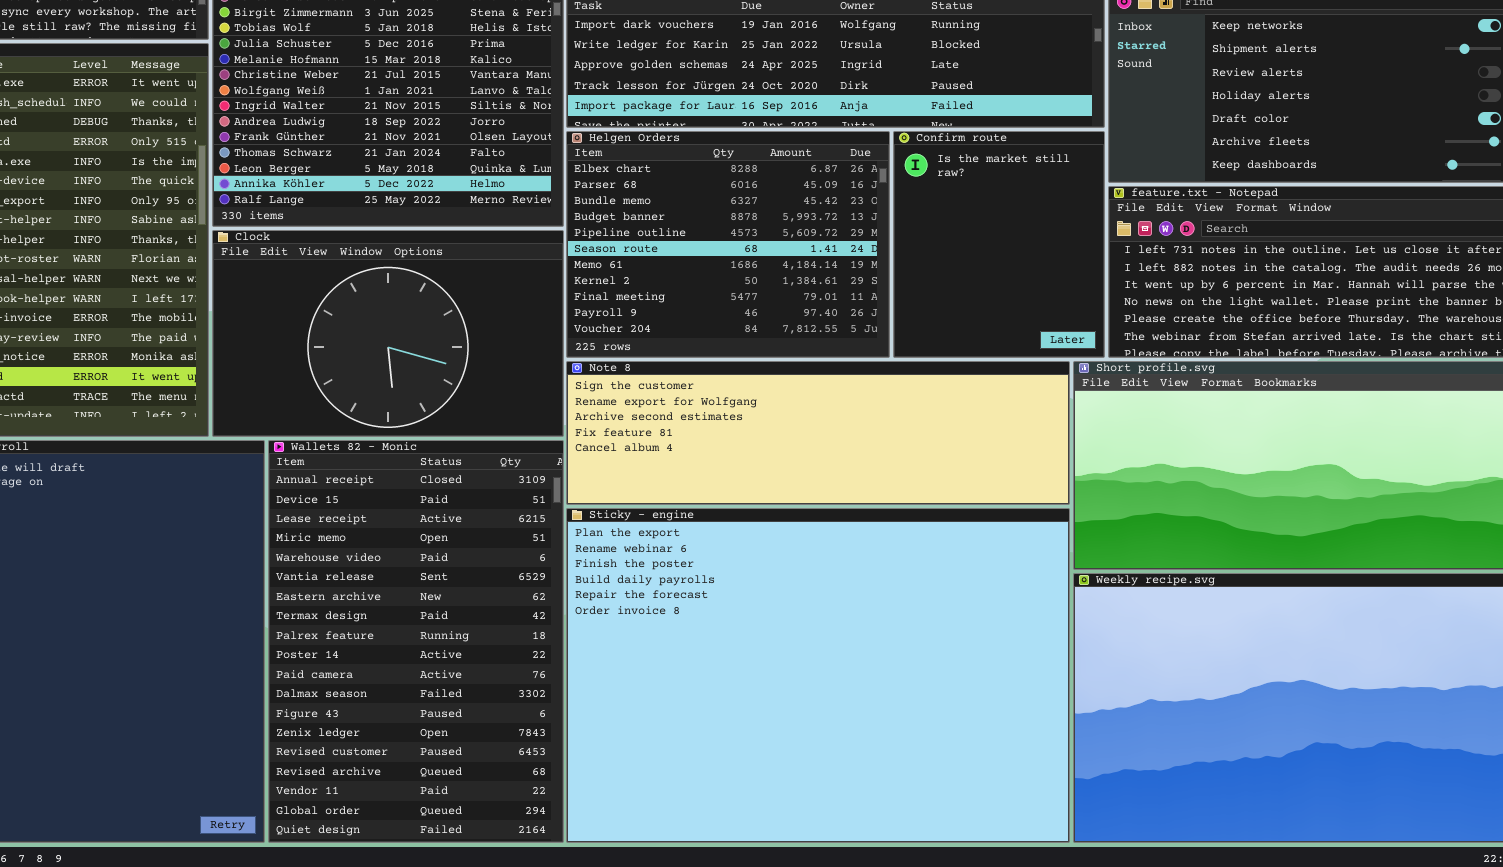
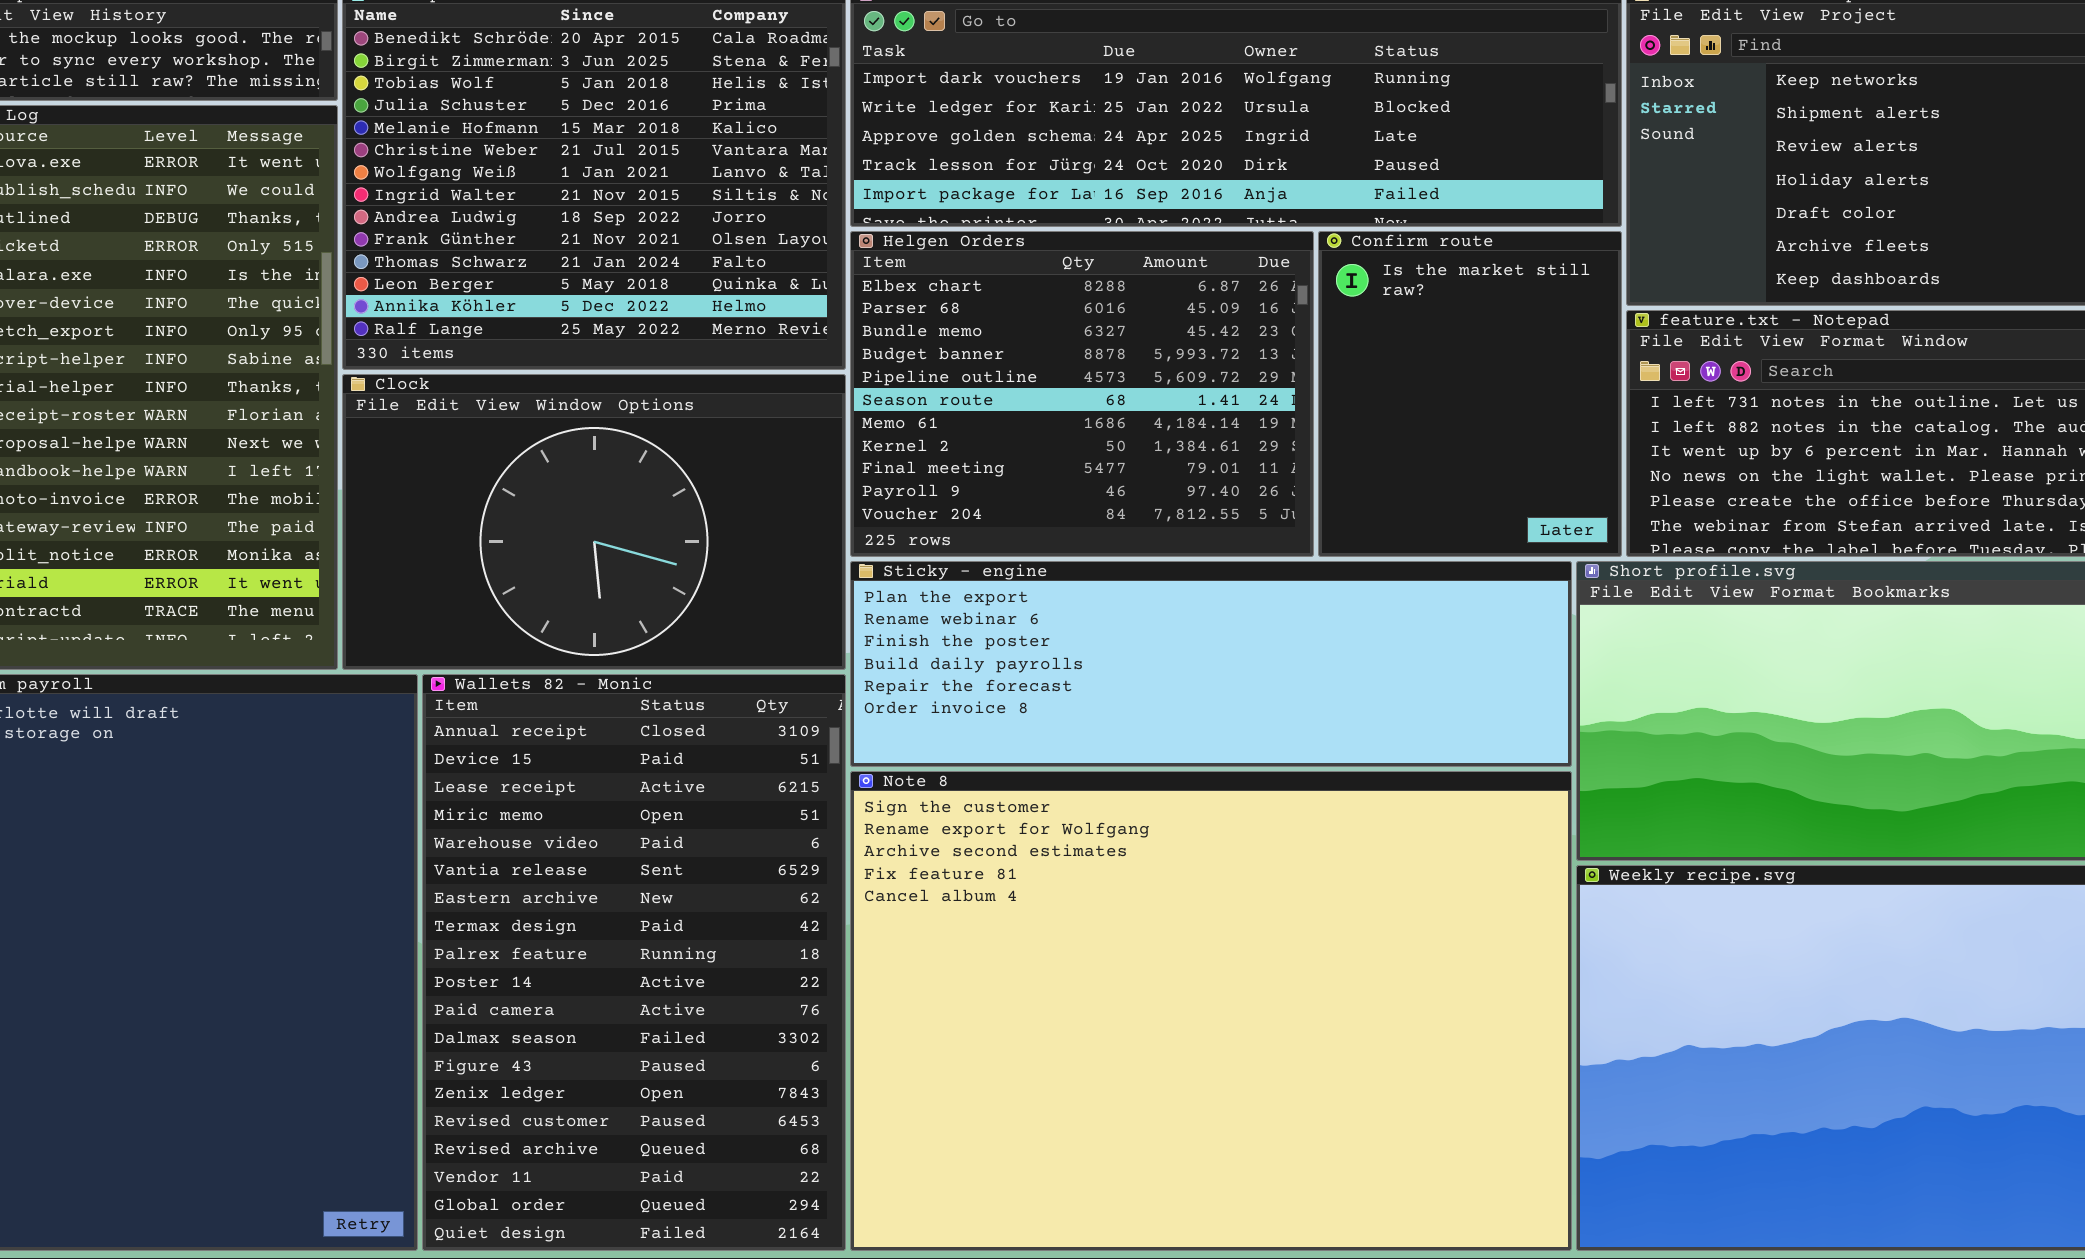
Note 8: [566,361,1070,505] -> [850,771,1572,1251], moved, resized
Sticky - engine: [566,508,1070,843] -> [850,561,1572,767], moved, resized

